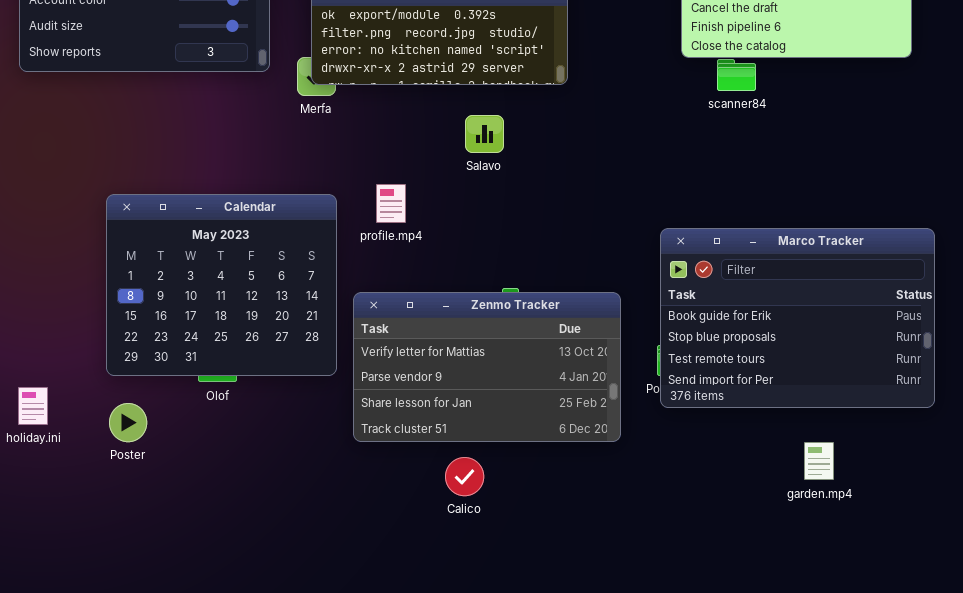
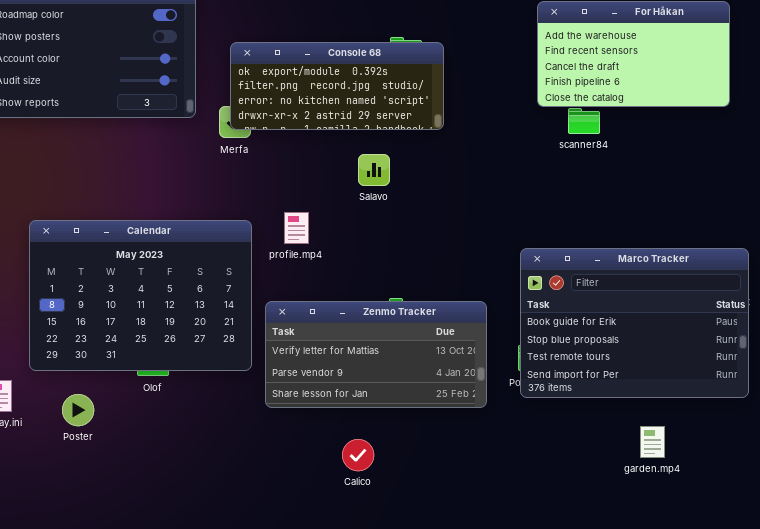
Calendar: [106,194,337,376] -> [29,220,252,371], resized
Zenmo Tracker: [353,292,621,442] -> [265,301,487,408], resized

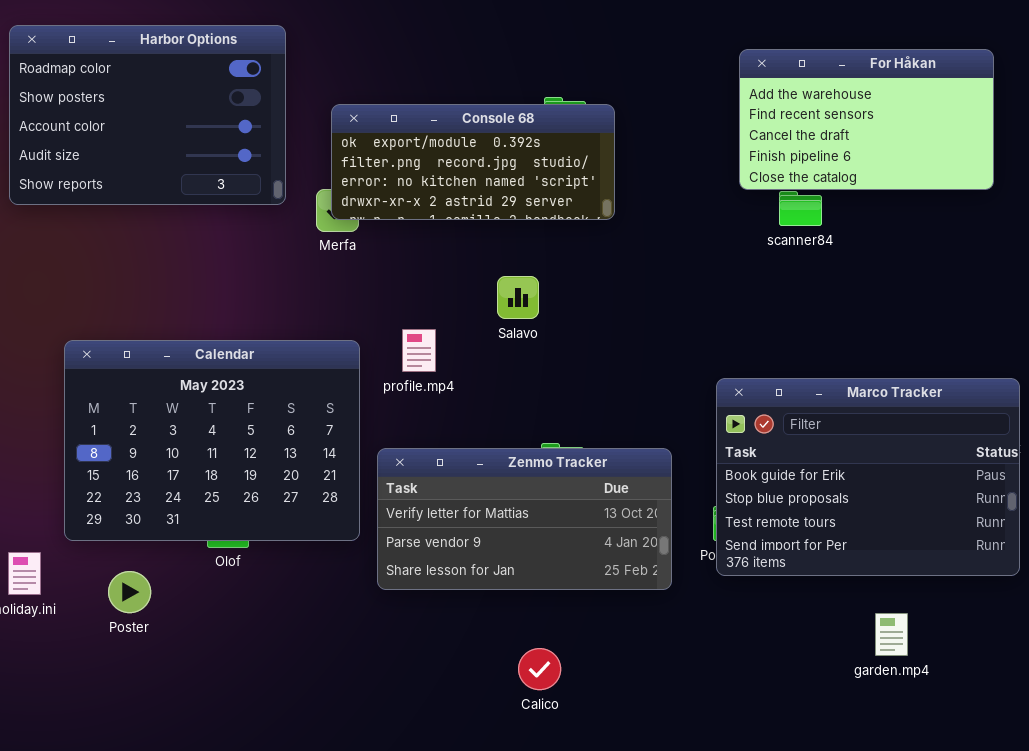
Salavo: [358,154,390,186] -> [497,276,539,319], moved
Calico: [342,439,374,471] -> [518,648,561,690], moved

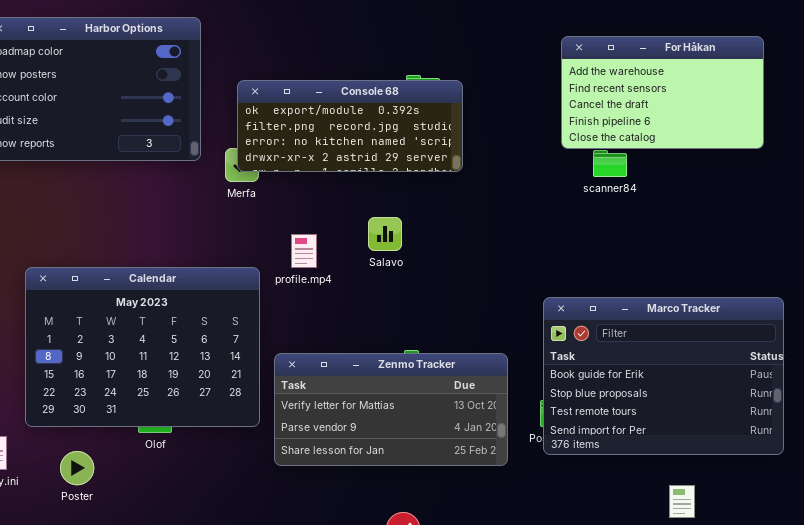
profile.mp4: [402,329,436,372] -> [291,234,317,268], moved

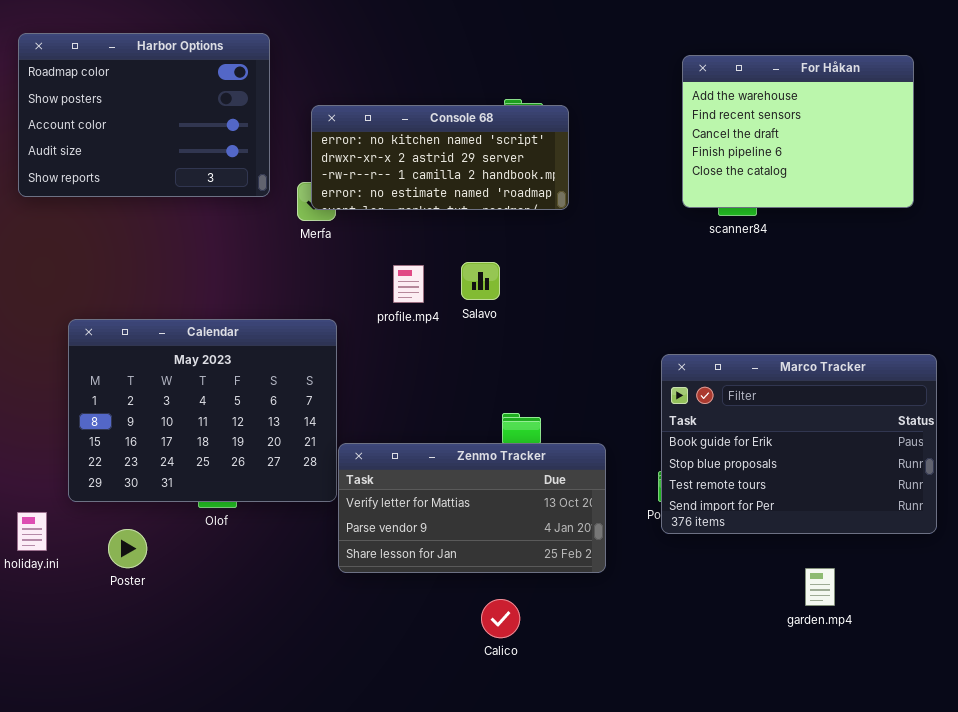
For Håkan: [561,36,764,149] -> [682,55,914,208], resized
Console 68: [237,80,463,172] -> [311,105,569,210], scrolled down 2 rows
profile.mp4: [291,234,317,268] -> [393,265,424,303], moved
Zenmo Tracker: [274,353,508,466] -> [338,443,606,573], moved

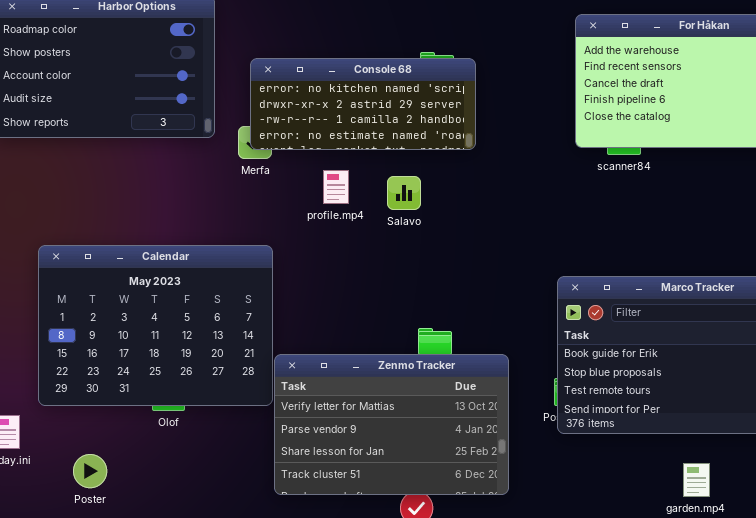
Salavo: [461,262,500,300] -> [387,176,421,210], moved
profile.mp4: [393,265,424,303] -> [323,170,349,204], moved
Zenmo Tracker: [338,443,606,573] -> [274,354,509,495], resized
Poster: [108,529,147,568] -> [73,454,107,488], moved

